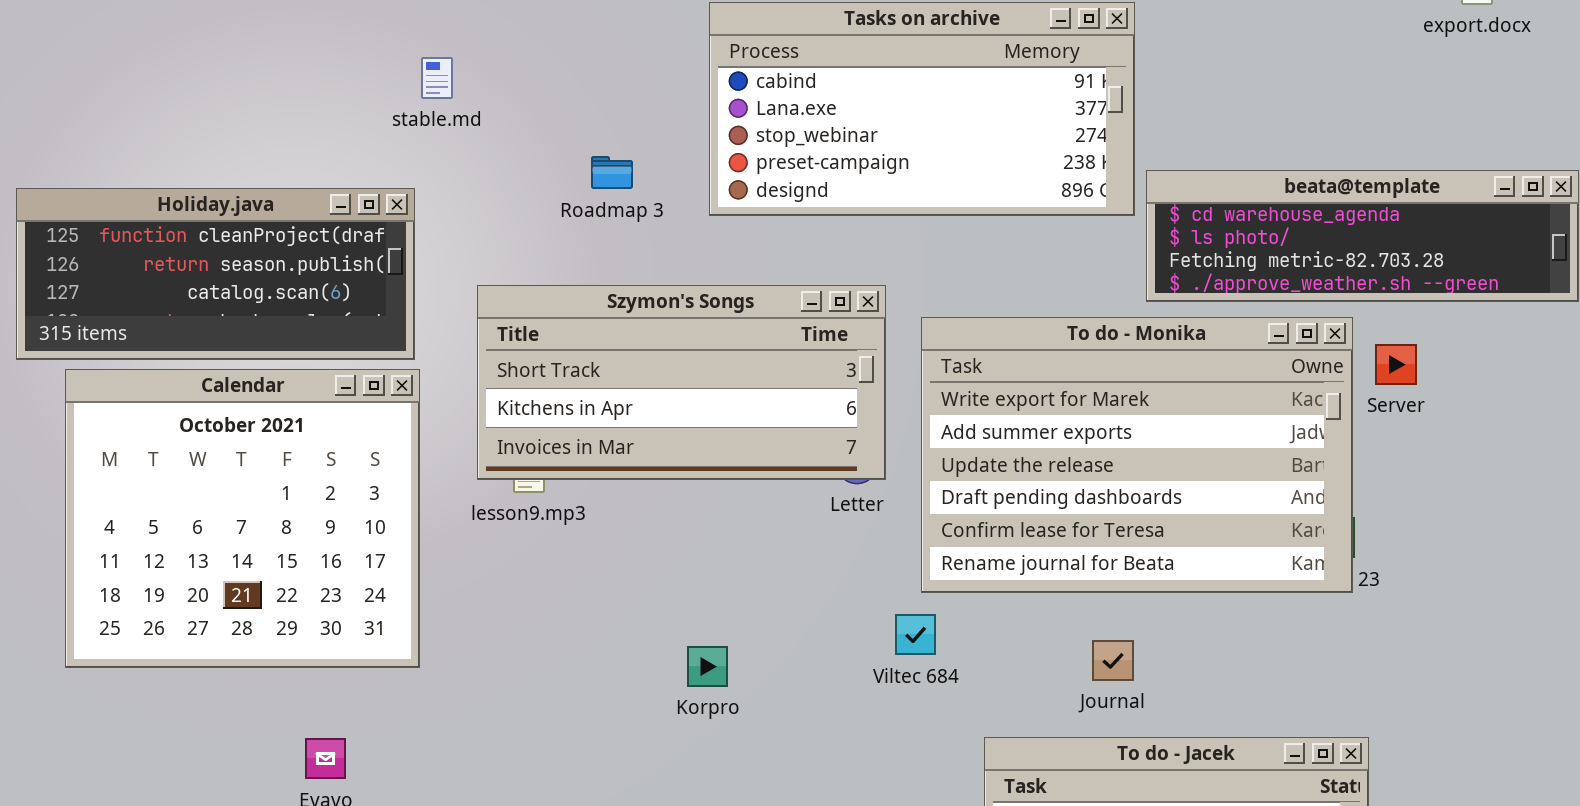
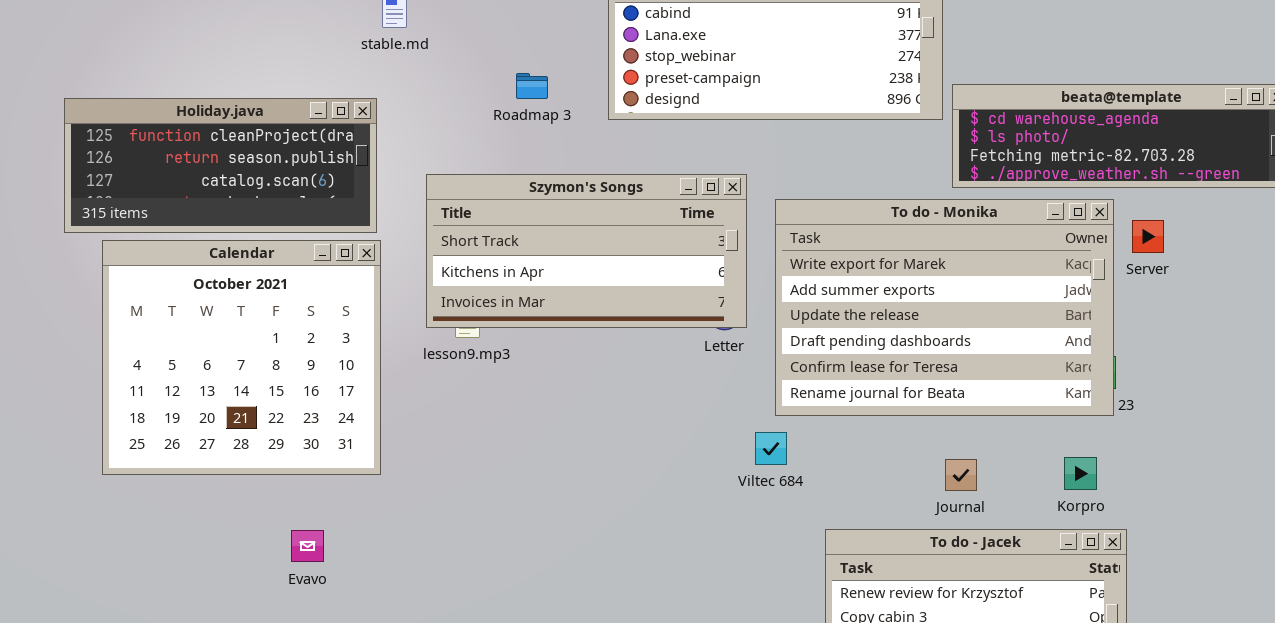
Journal: [1092,640,1134,681] -> [945,459,977,491], moved
Korpro: [687,646,728,687] -> [1064,457,1097,490], moved

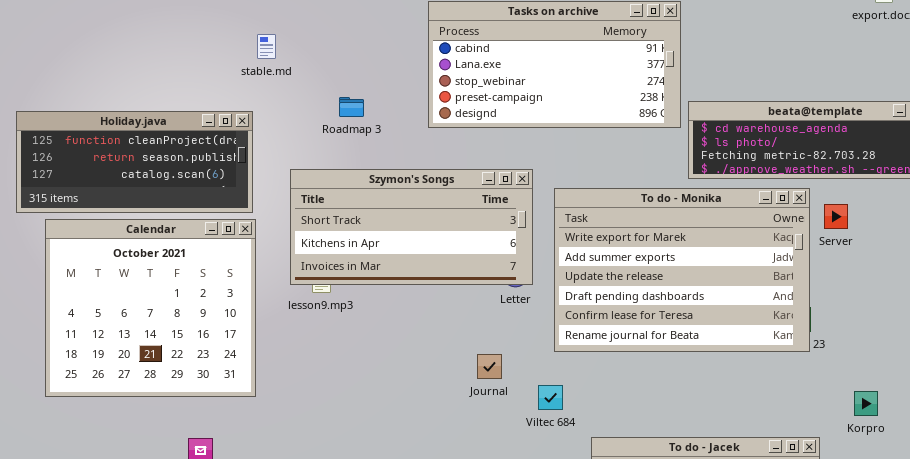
Roadmap 3: [516,73,548,99] -> [339,97,364,117], moved
Viltec 684: [755,432,787,465] -> [538,385,563,410], moved
Korpro: [1064,457,1097,490] -> [854,391,878,416], moved
Journal: [945,459,977,491] -> [477,354,502,379], moved

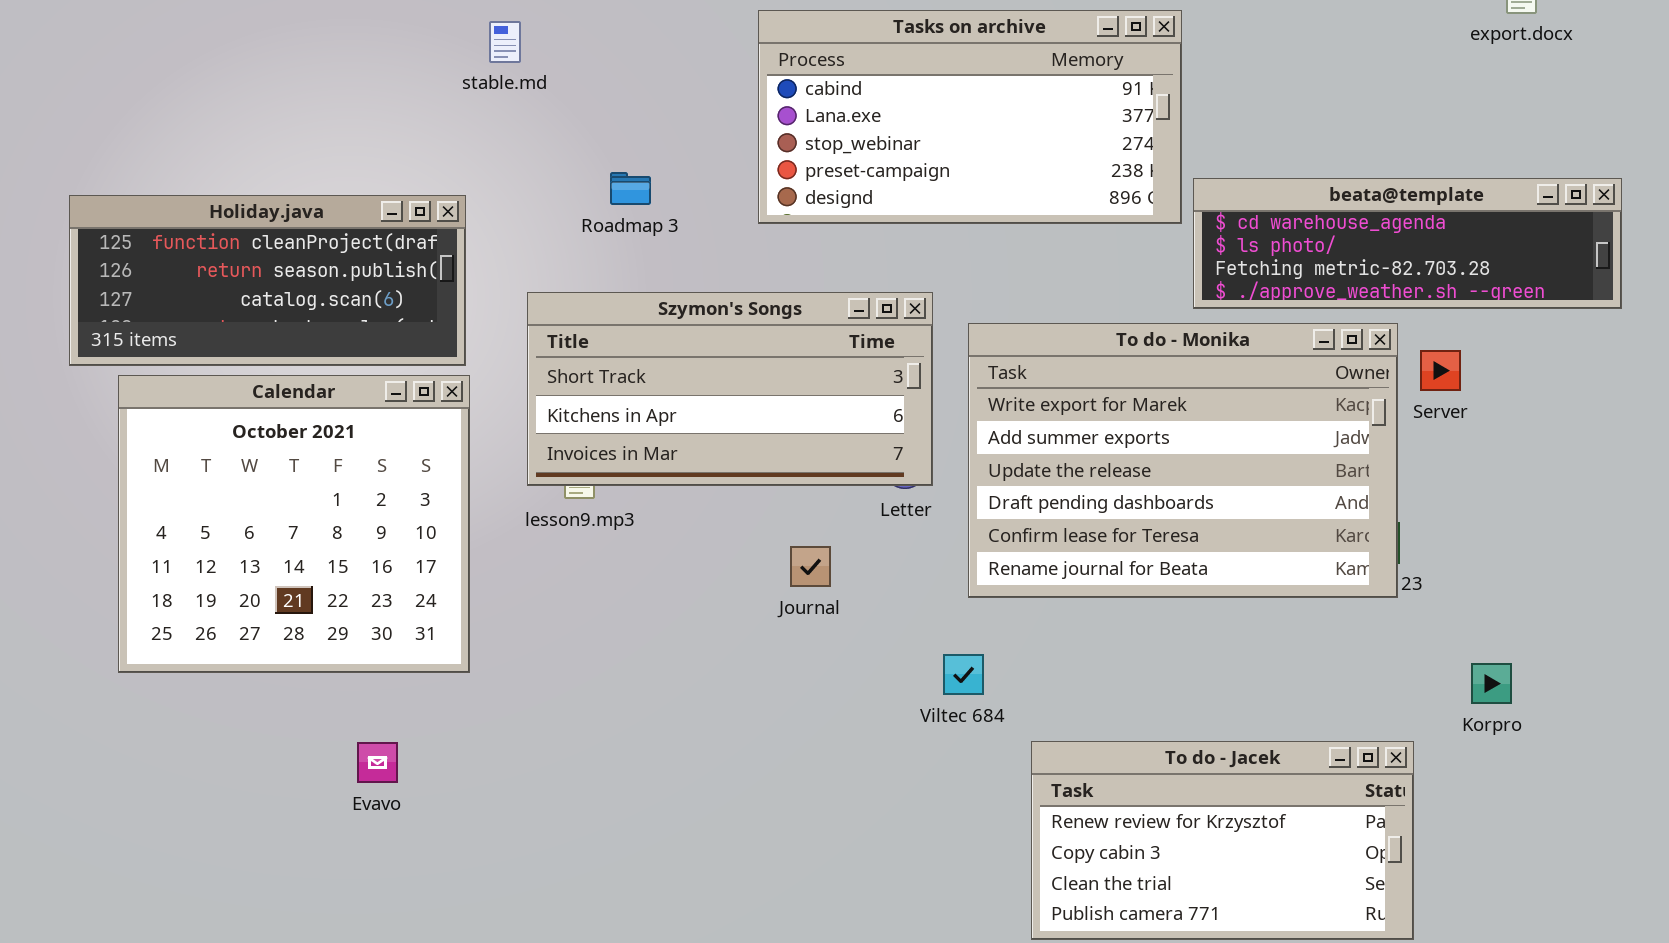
stable.md: [257,34,276,59] -> [489,21,521,63], moved
Journal: [477,354,502,379] -> [790,546,831,587], moved

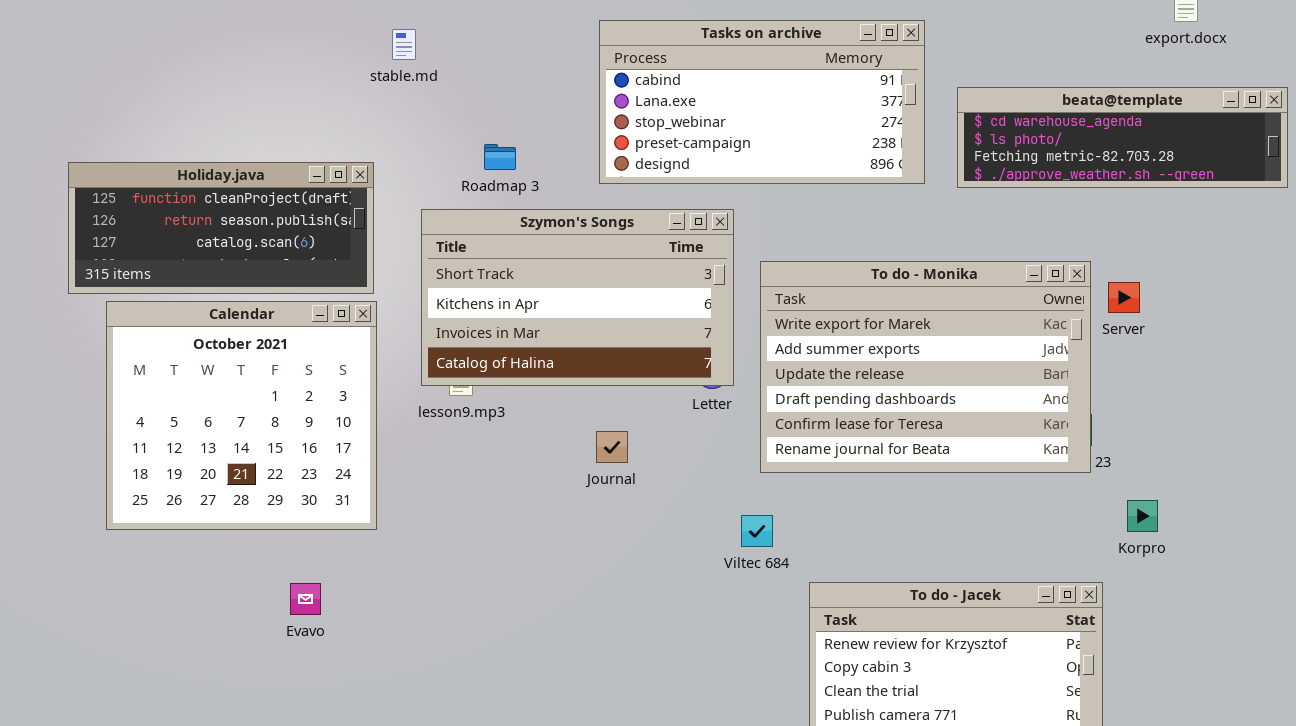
beata@template: [1193,178,1622,309] -> [957,87,1288,188], moved
Szymon's Songs: [527,292,933,486] -> [421,209,734,386], resized
Journal: [790,546,831,587] -> [596,431,628,463], moved
Korpro: [1471,663,1512,704] -> [1127,500,1158,532], moved

